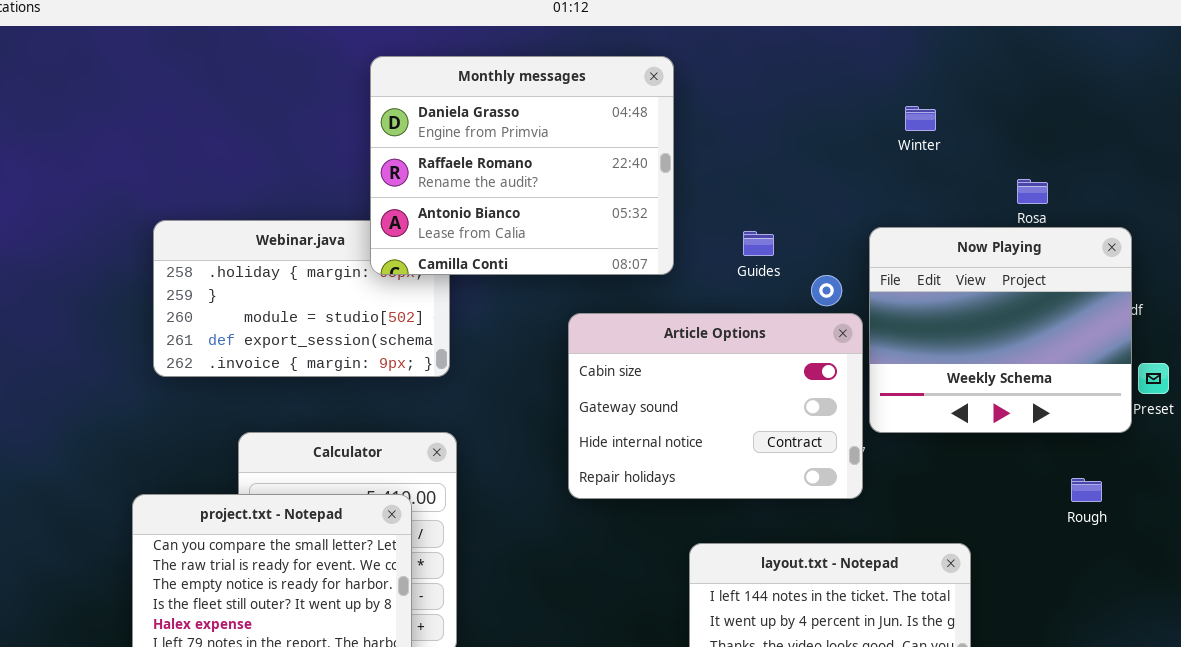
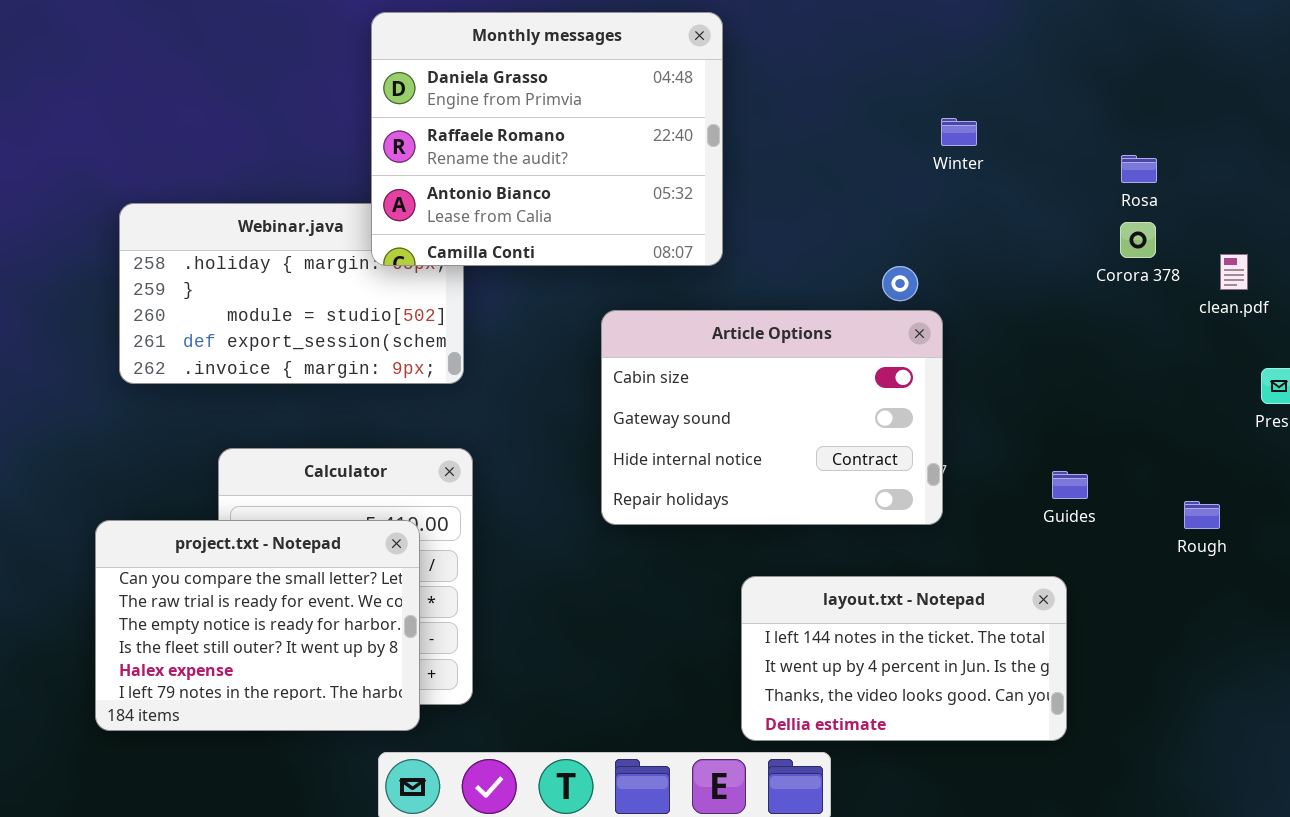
Winter: [905,106,936,131] -> [941,118,977,146], moved
Now Playing: [869,227,1132,433] -> none, closed
Guides: [743,231,774,256] -> [1052,471,1088,499], moved

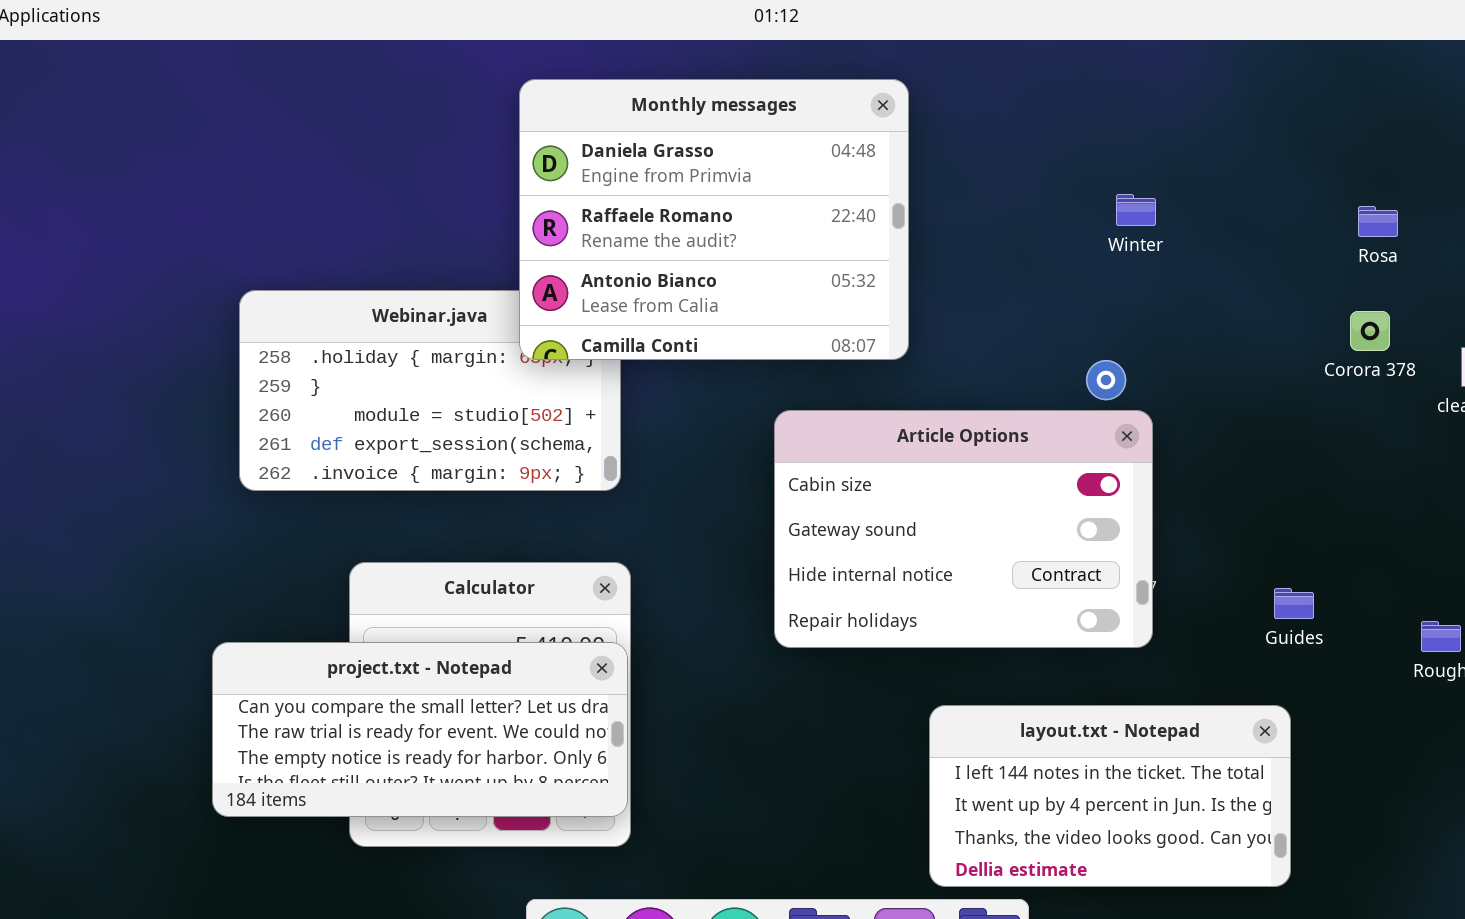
Winter: [941,118,977,146] -> [1116,194,1156,226], moved
Rosa: [1121,155,1157,183] -> [1358,206,1398,237], moved
project.txt - Notepad: [95,520,420,731] -> [212,642,628,817], resized

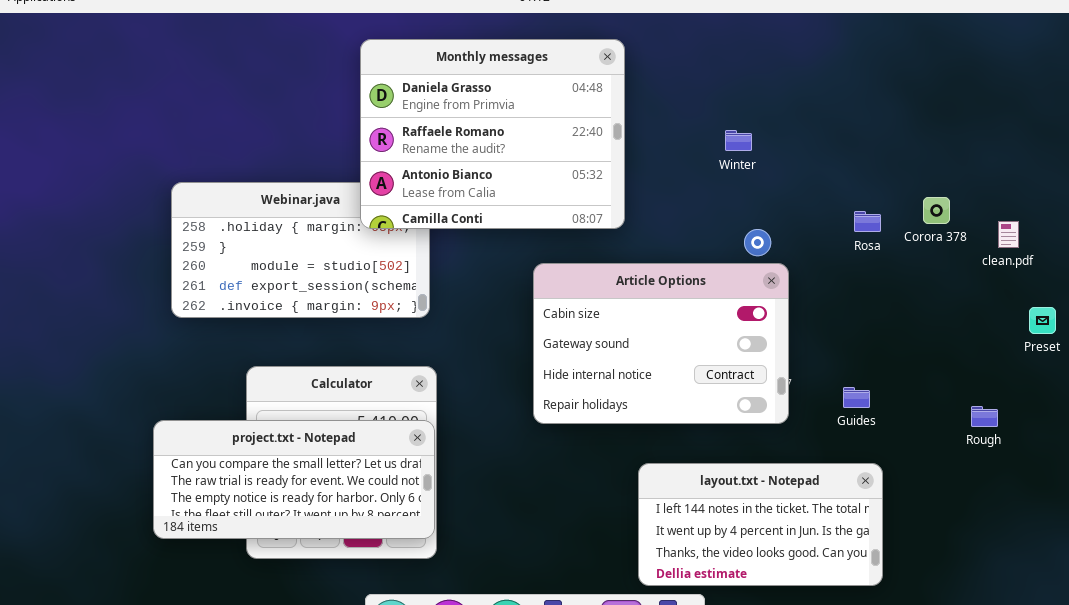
Winter: [1116,194,1156,226] -> [725,130,752,151], moved
Rosa: [1358,206,1398,237] -> [854,211,881,232], moved
Guides: [1274,588,1314,619] -> [843,387,870,408], moved

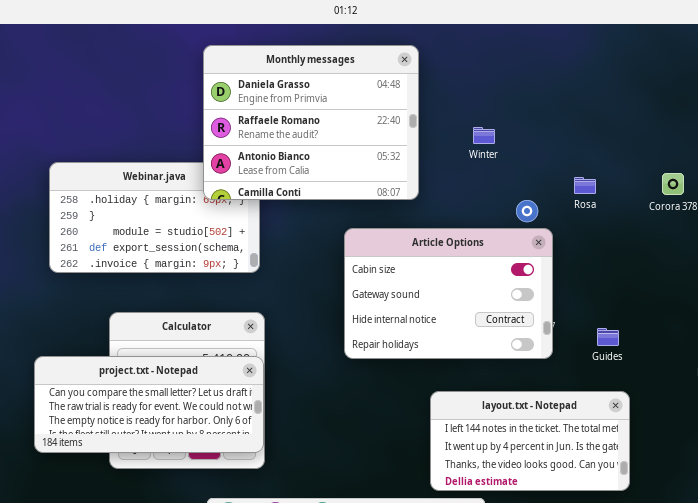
Winter: [725,130,752,151] -> [473,127,495,144], moved
Rosa: [854,211,881,232] -> [574,177,596,194], moved

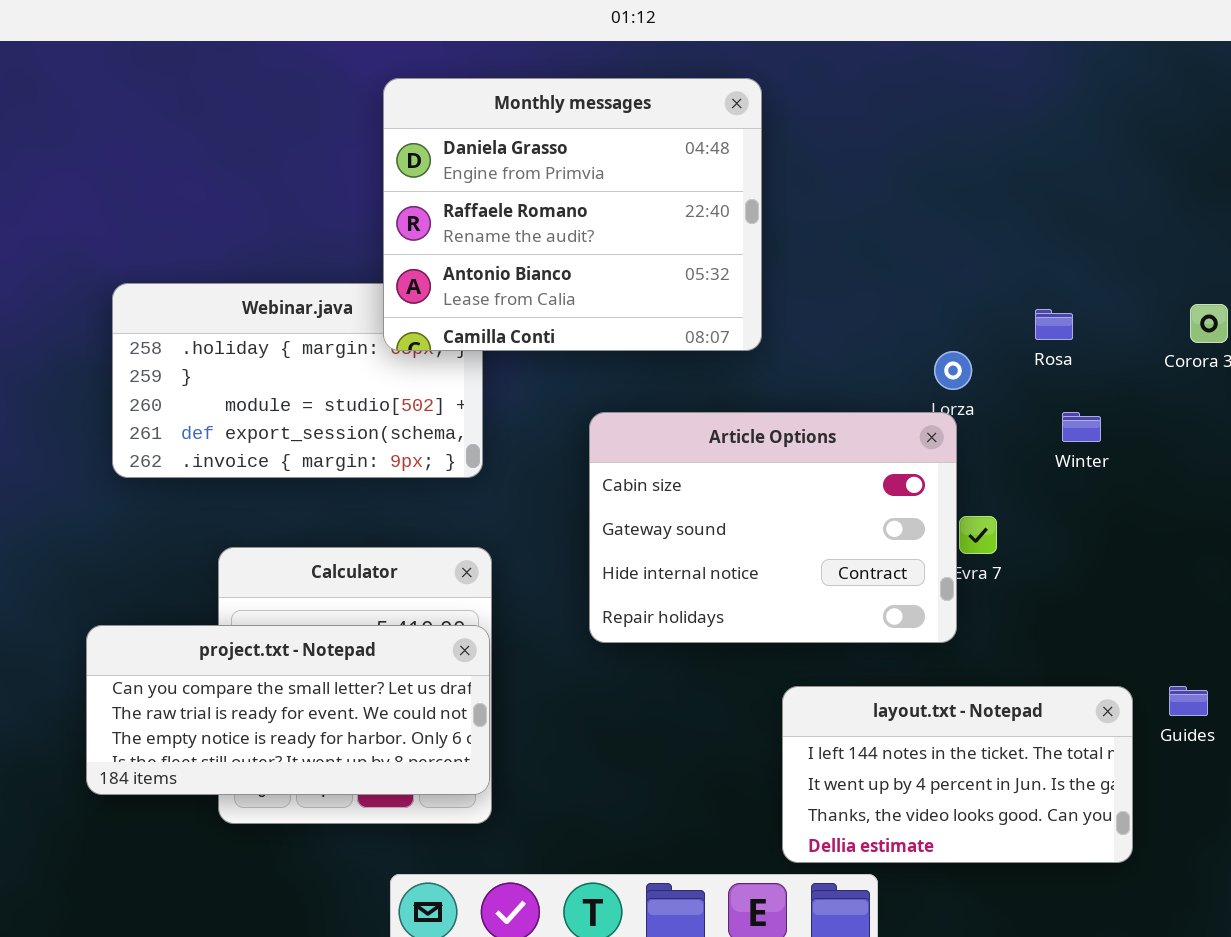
Winter: [473,127,495,144] -> [1062,412,1101,442], moved
Article Options: [344,228,553,359] -> [589,412,957,643], moved
Guides: [597,328,619,346] -> [1169,686,1208,716], moved

